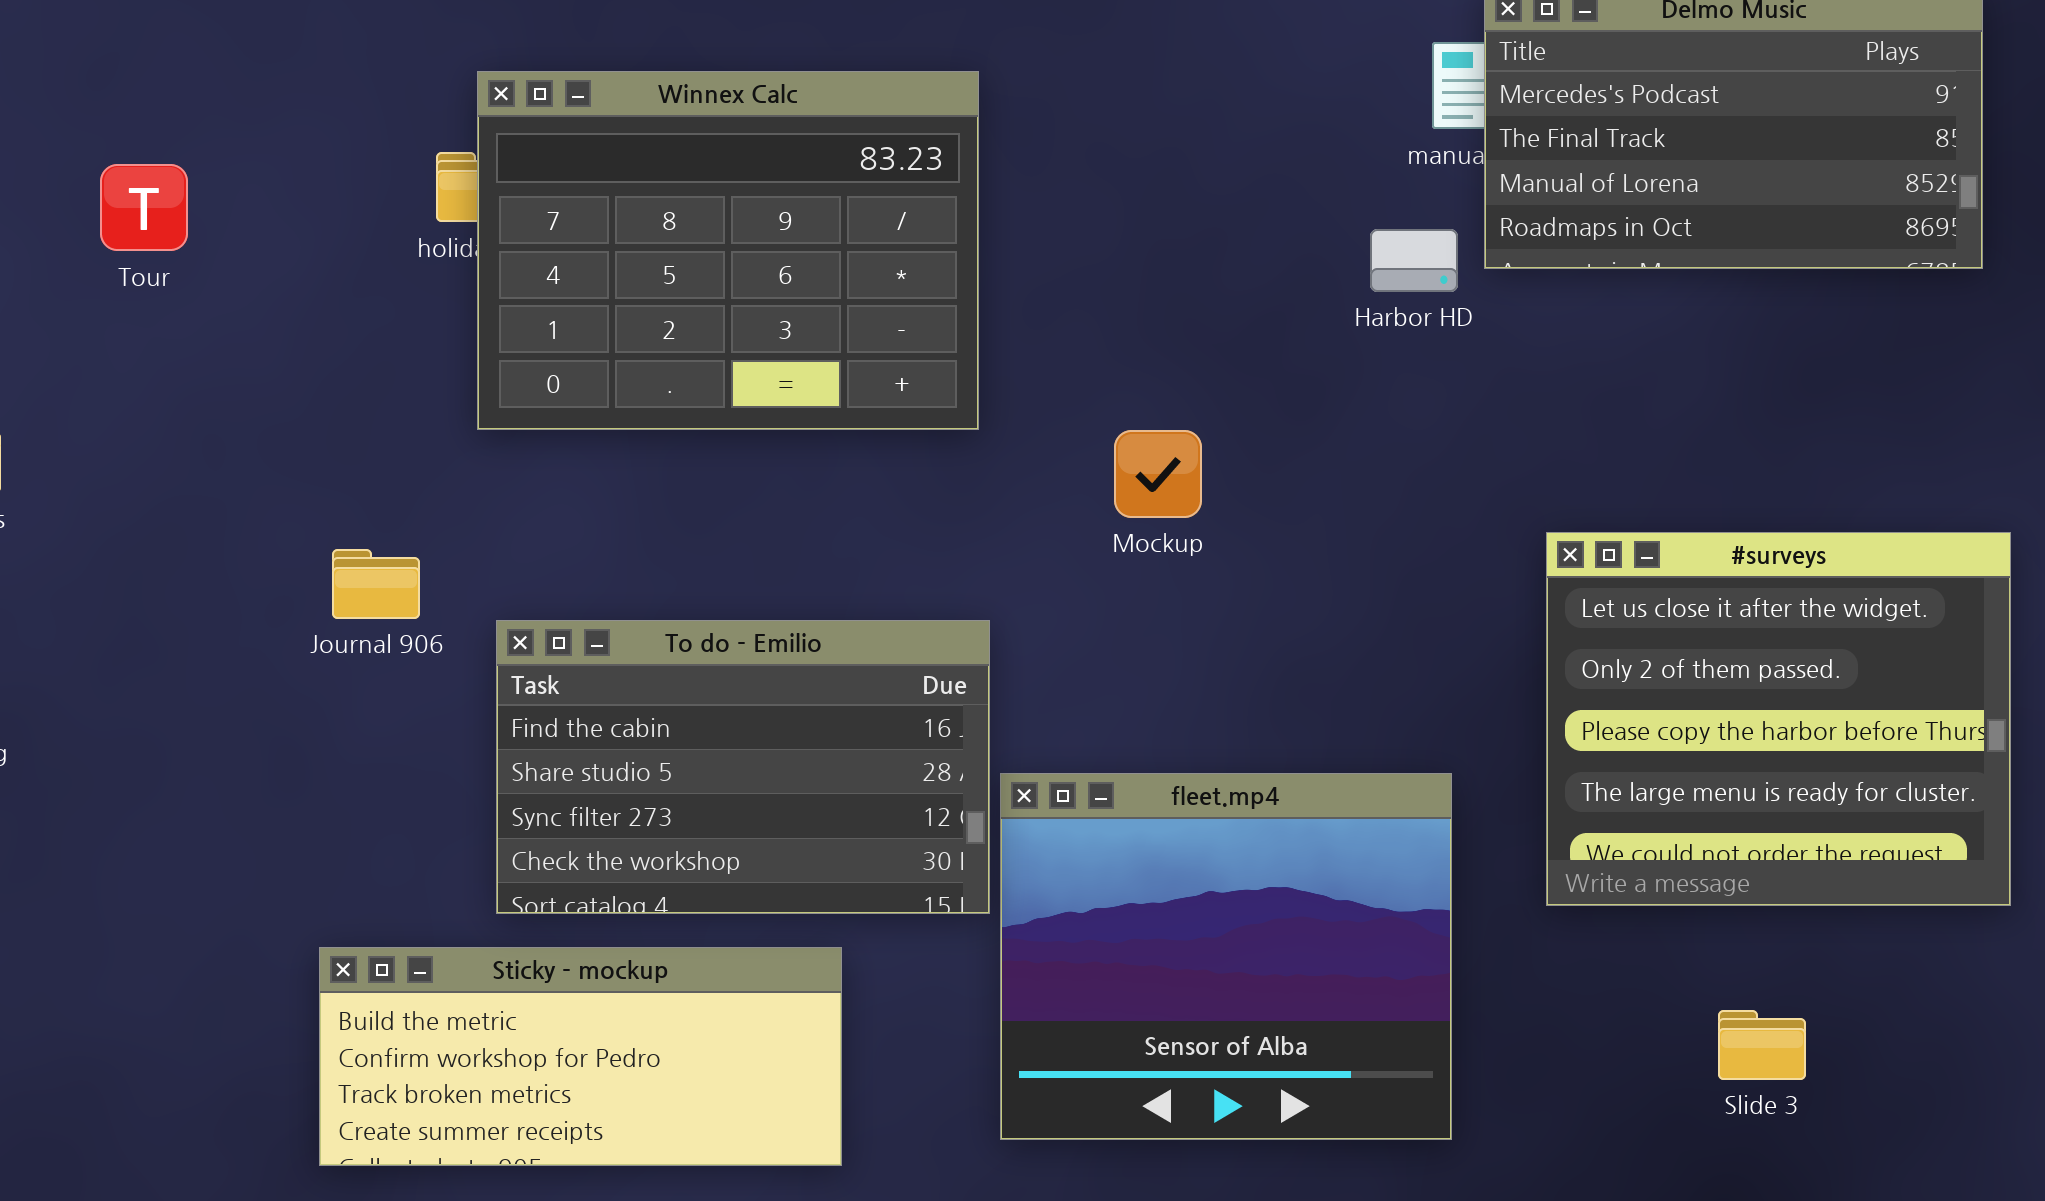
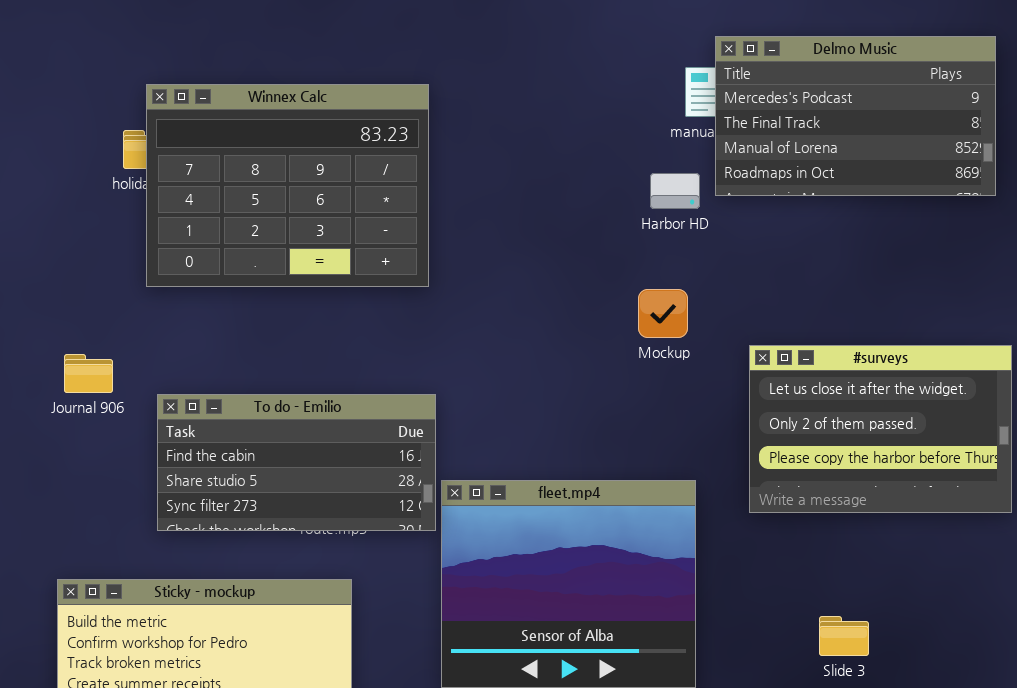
Mockup: [1114,430,1202,518] -> [638,289,688,338], moved
#surveys: [1546,532,2011,906] -> [749,345,1012,513], resized
To do - Emilio: [496,620,990,914] -> [157,394,436,531], resized
Slide 3: [1718,1010,1806,1080] -> [819,616,869,656], moved

